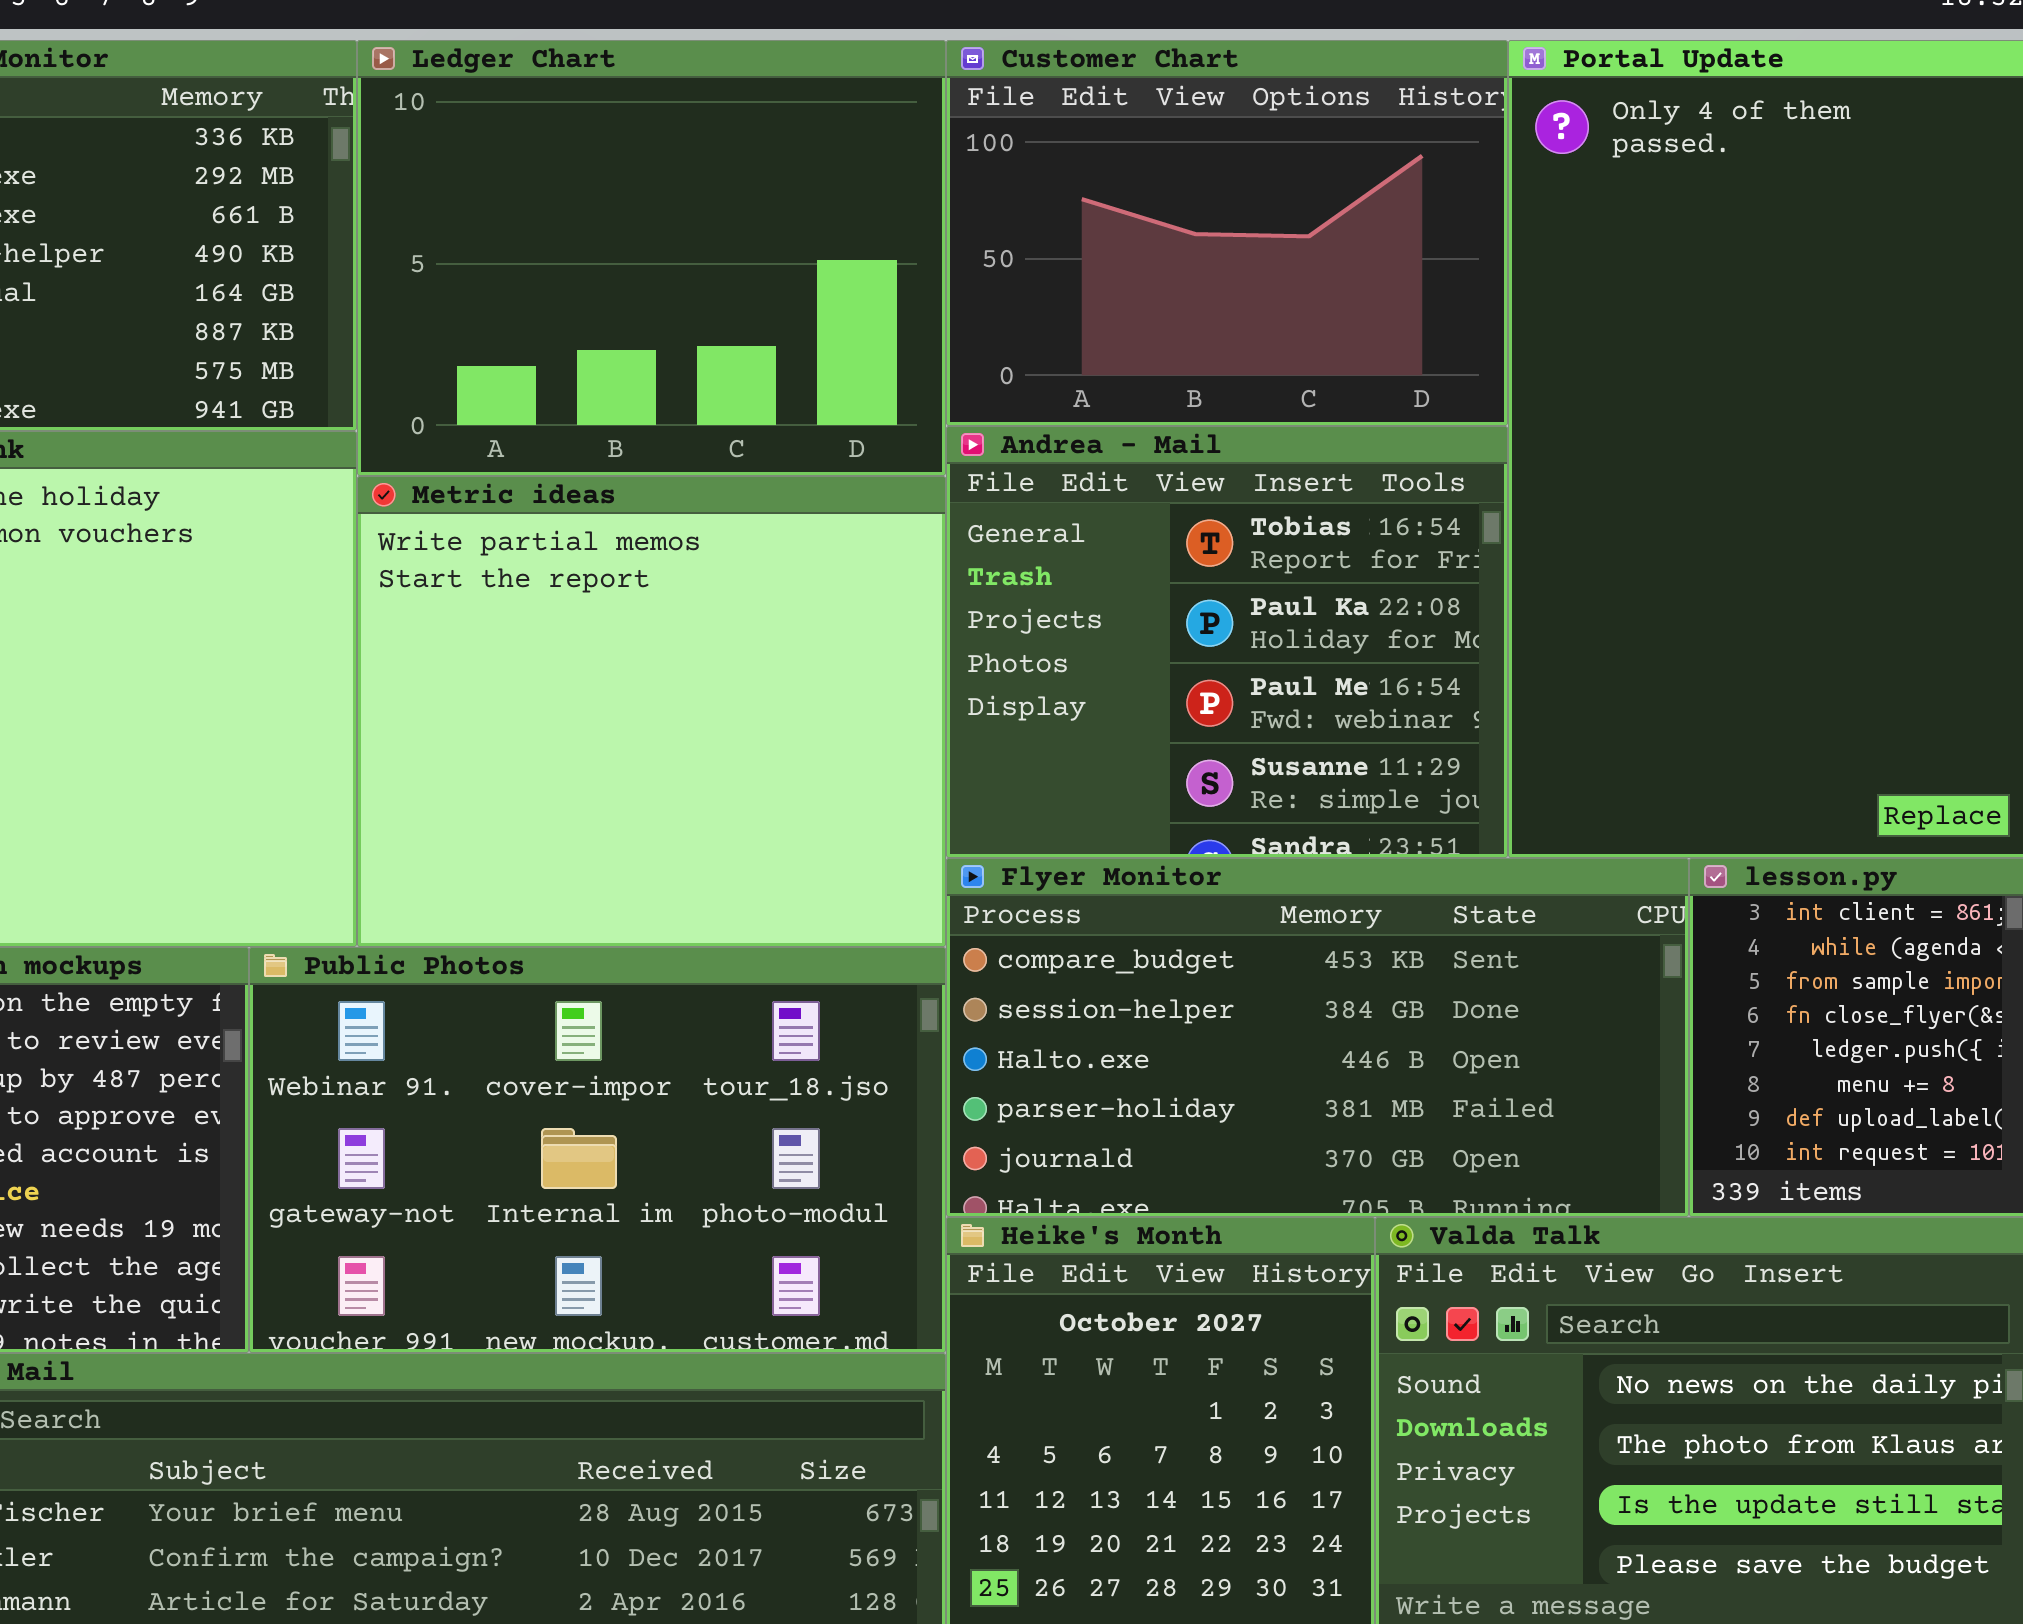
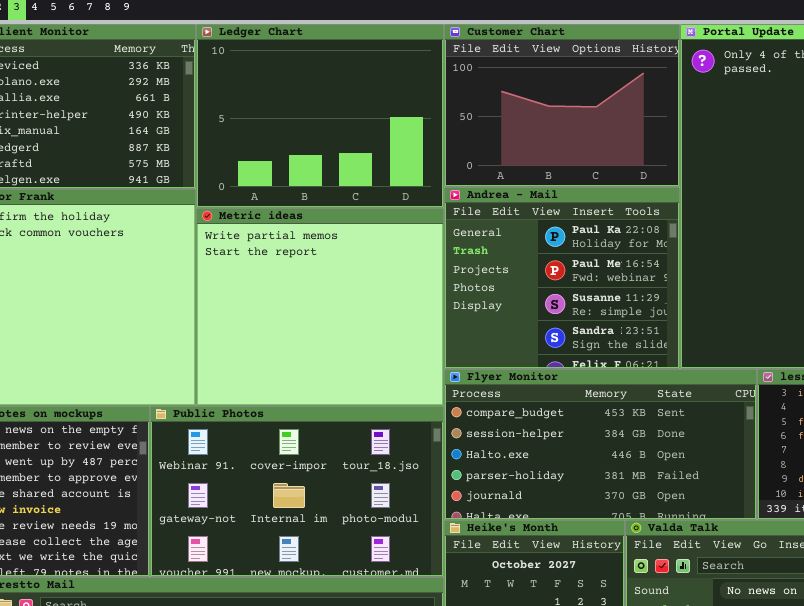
Andrea - Mail: [946,426,1508,858] -> [444,187,680,369], scrolled down 1 row

